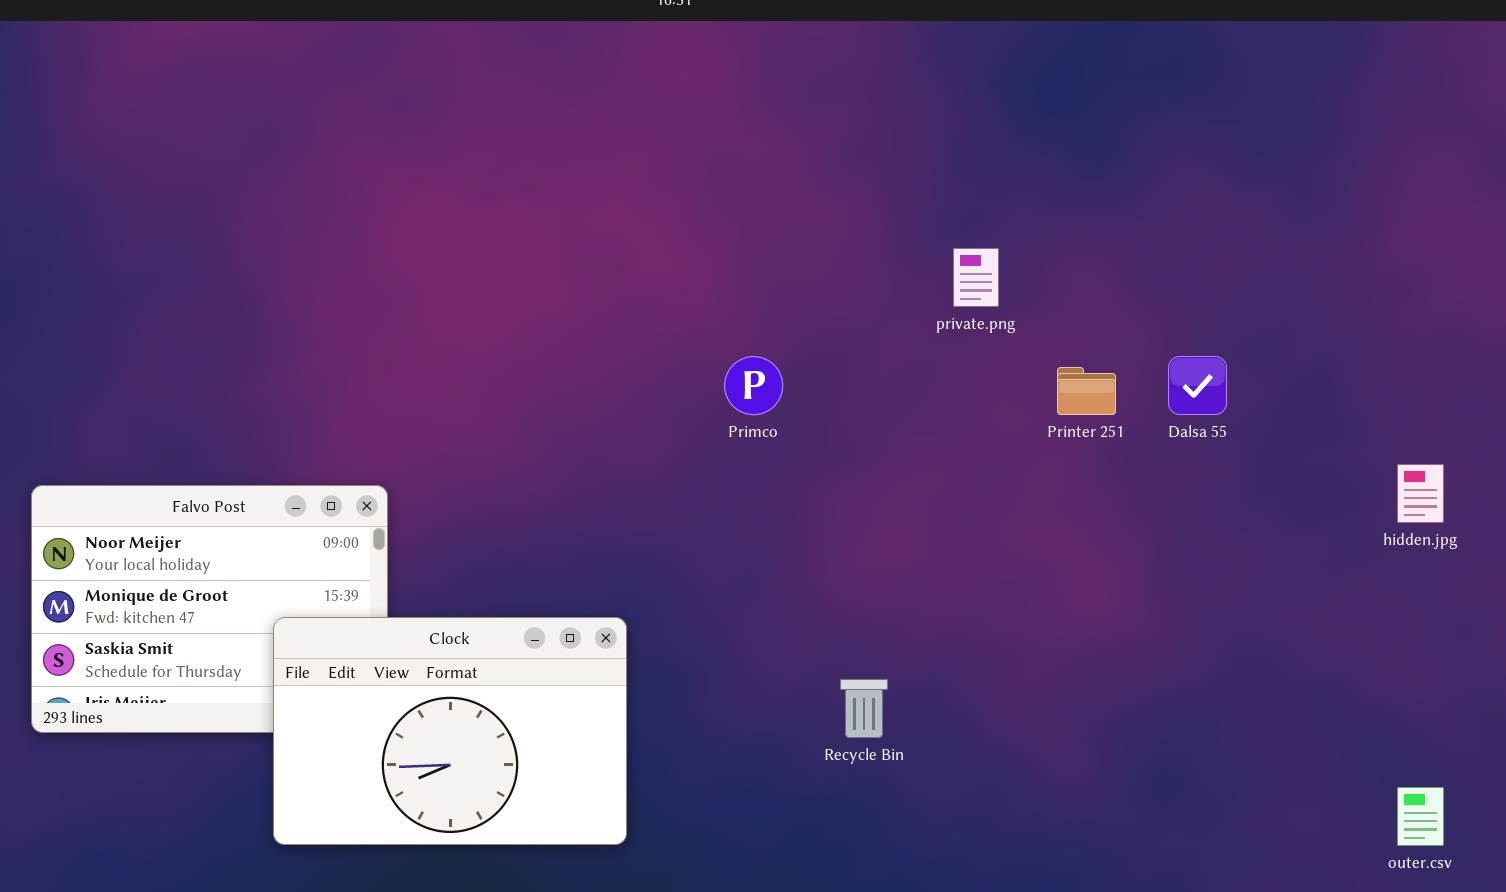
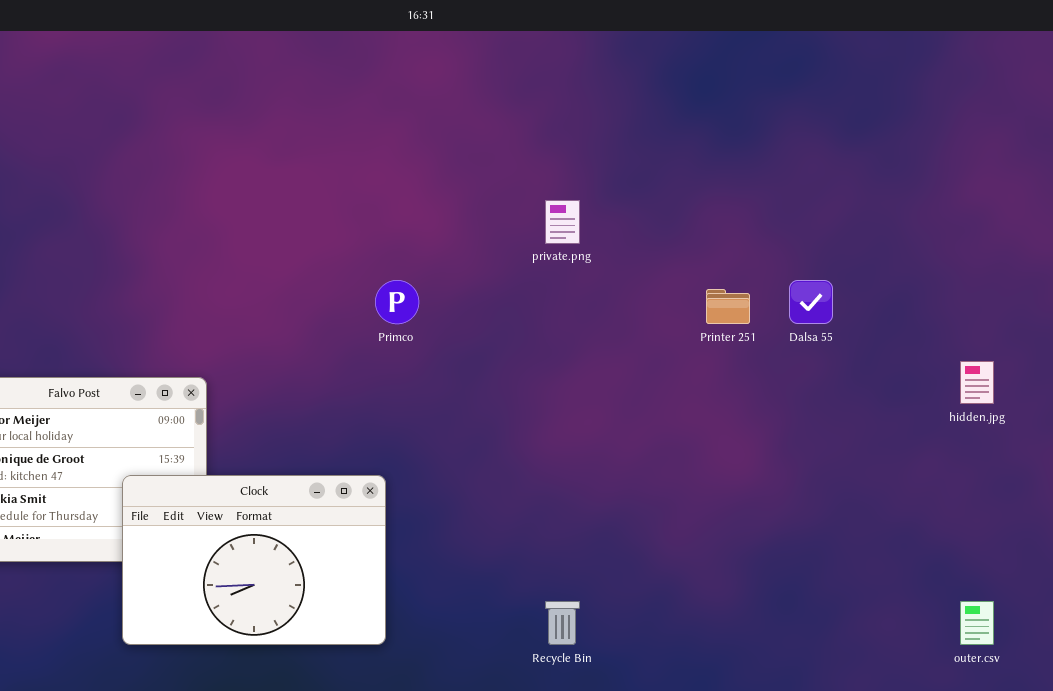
private.png: [953,248,999,307] -> [545,200,580,244], moved
Primco: [724,356,783,415] -> [375,280,419,324], moved
Recycle Bin: [840,679,888,738] -> [545,601,580,645], moved

